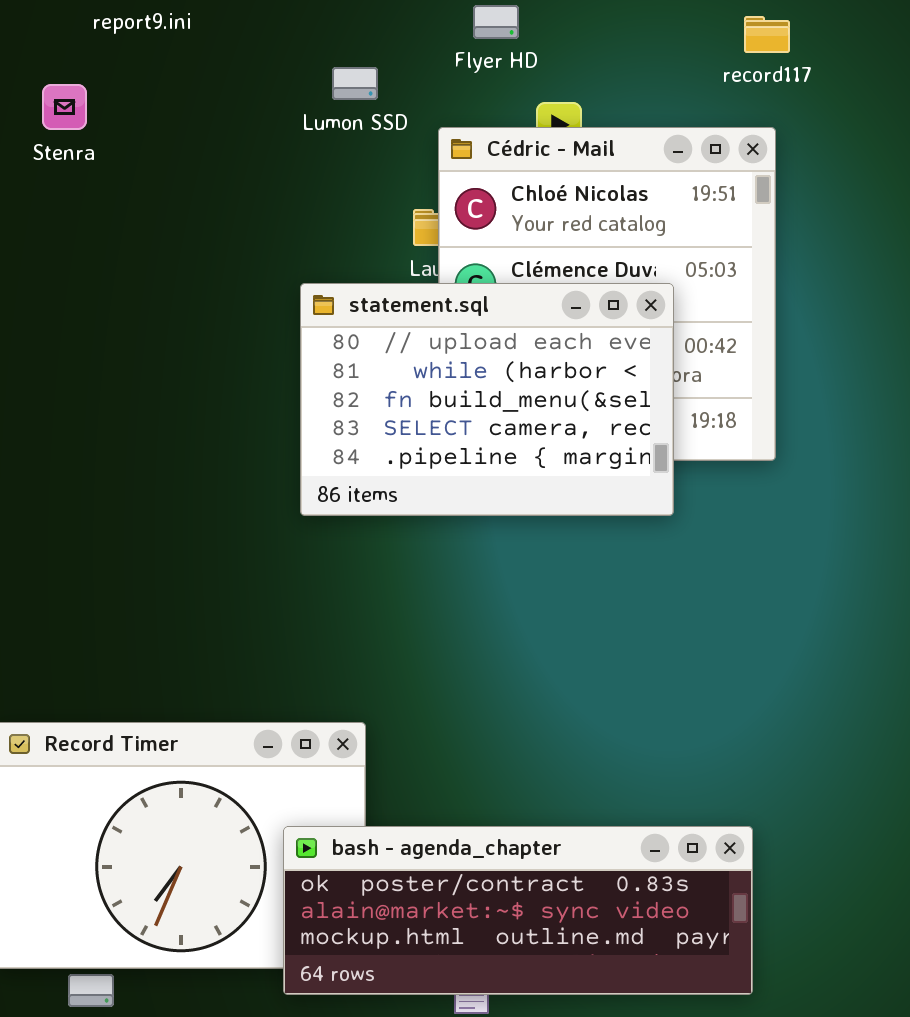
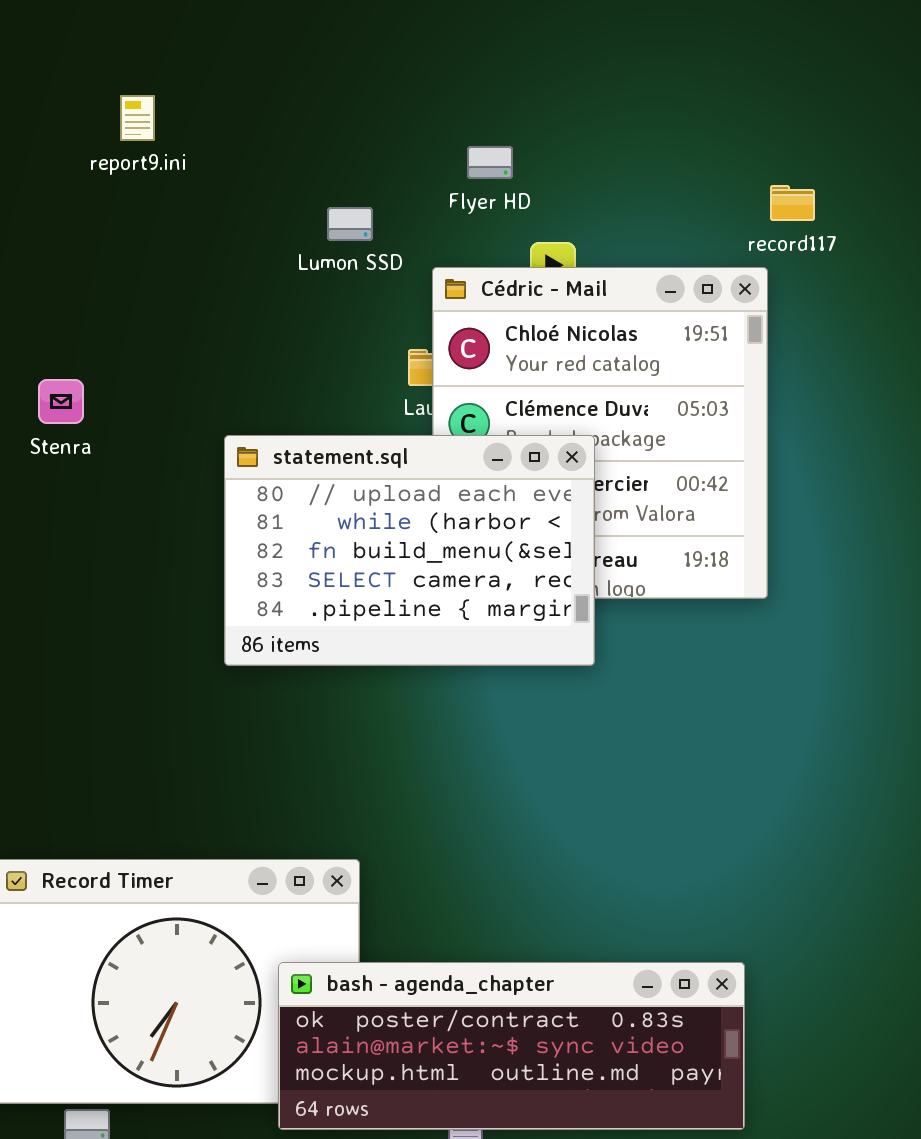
record117: [744,16,790,53] -> [770,185,815,221], moved
Stenra: [42,84,87,130] -> [38,379,84,424], moved
statement.sql: [300,283,674,516] -> [224,435,595,666], moved

